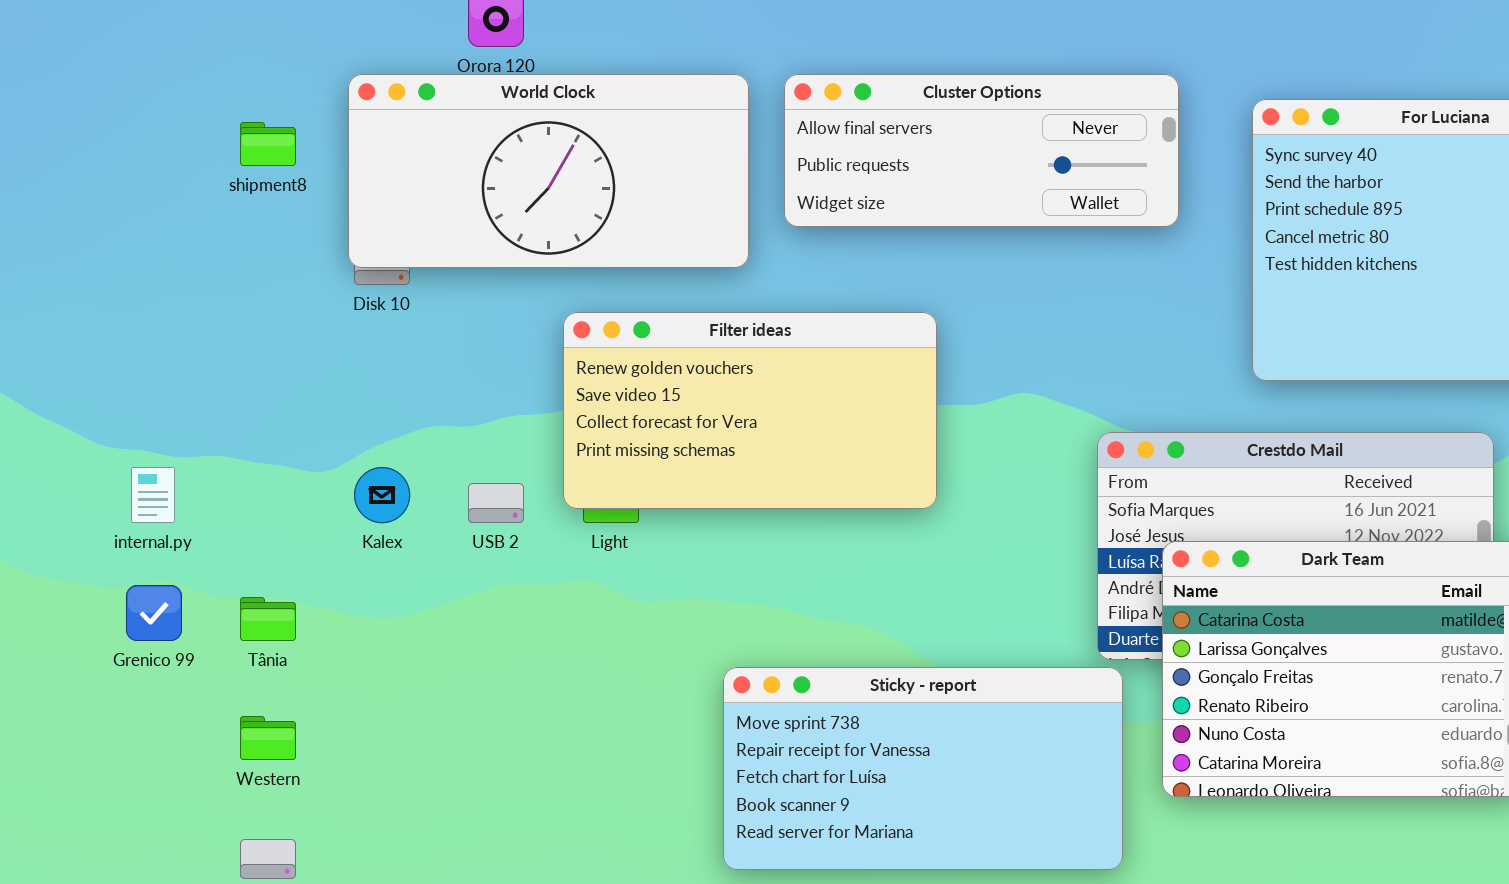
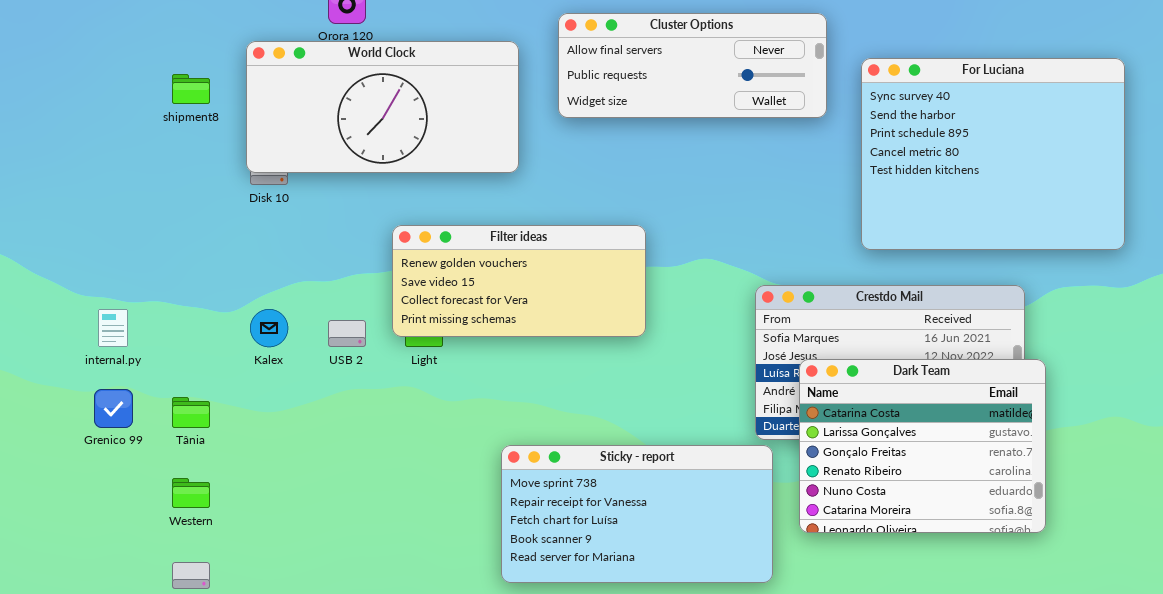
Cluster Options: [784,74,1179,227] -> [558,13,827,118], moved
Filter ideas: [563,312,937,509] -> [392,225,646,337], resized

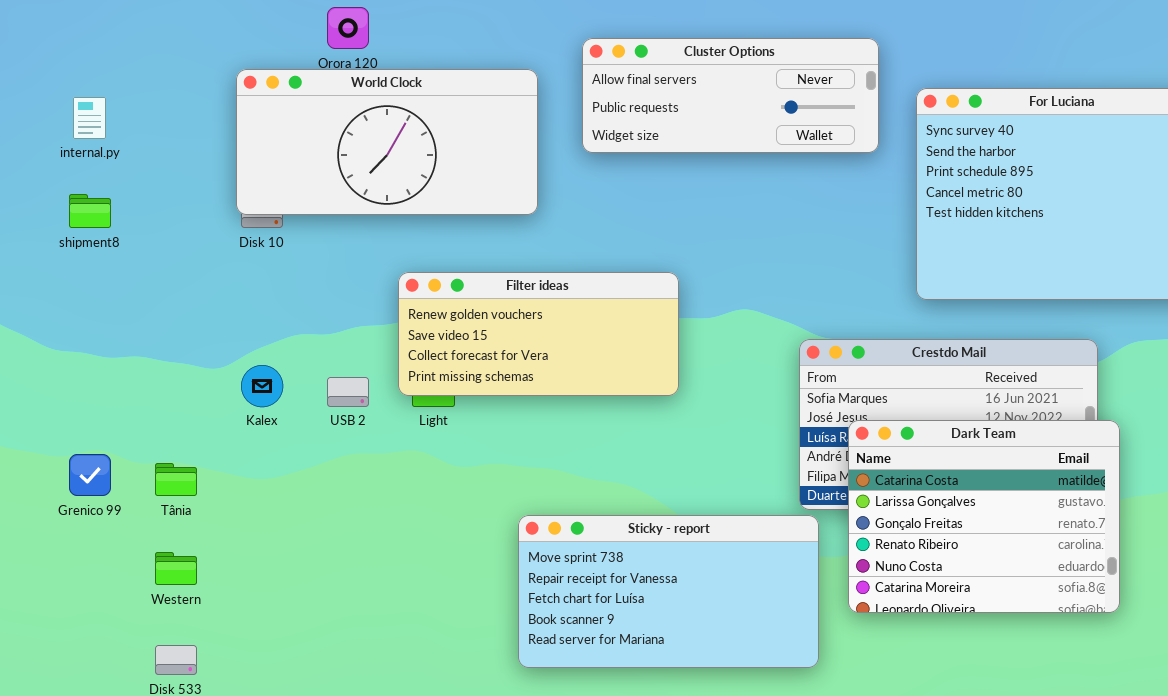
shipment8: [172,74,210,104] -> [69,194,111,228], moved
internal.py: [98,309,128,347] -> [73,97,106,139], moved

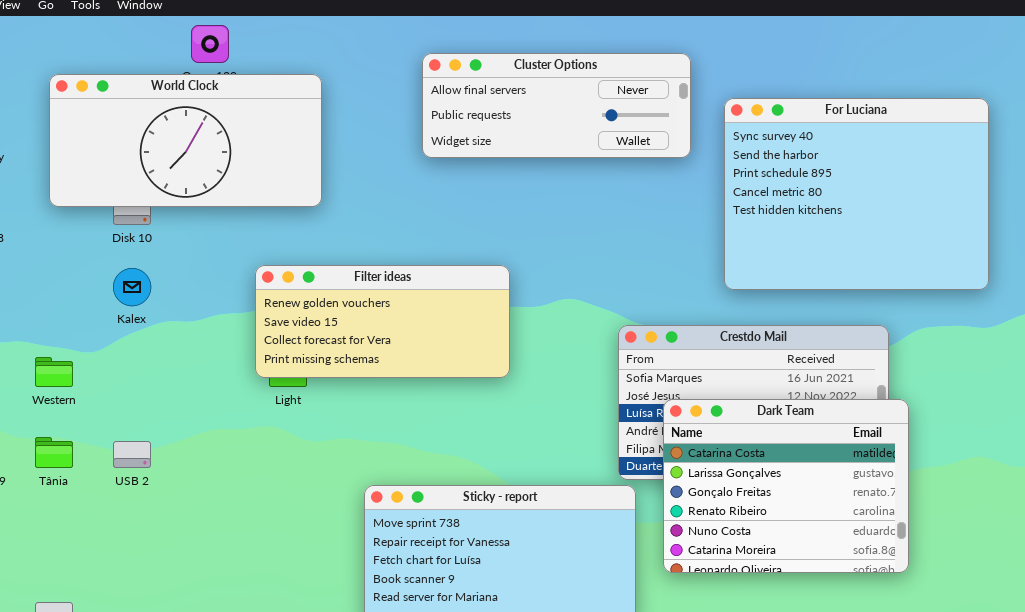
World Clock: [236,69,538,215] -> [49,74,322,207], moved
Kalex: [241,365,283,407] -> [113,268,151,306], moved
USB 2: [327,377,369,407] -> [113,441,151,468], moved
Western: [155,552,197,585] -> [35,357,73,387], moved

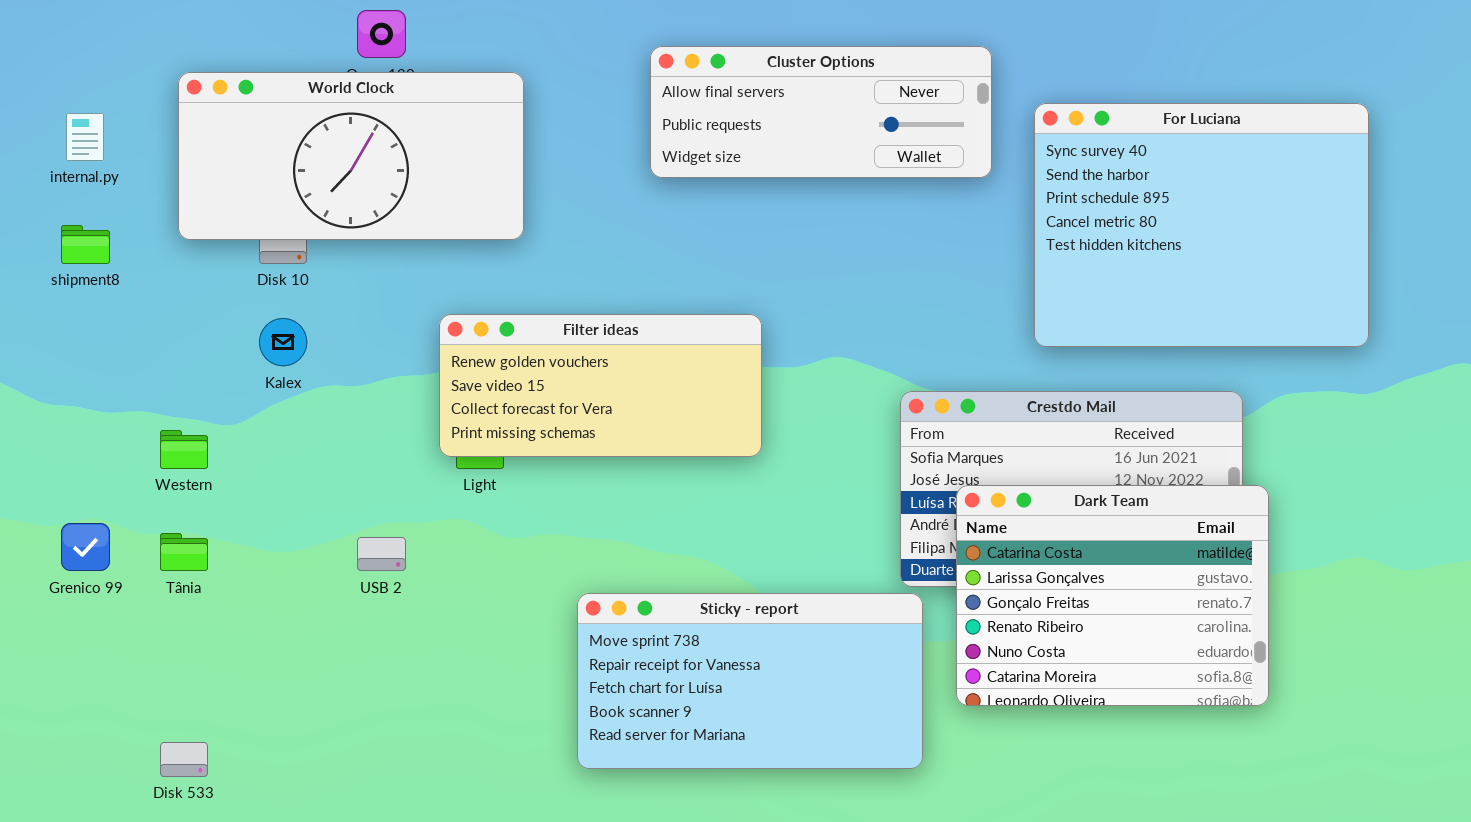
USB 2: [113,441,151,468] -> [357,537,406,571], moved

